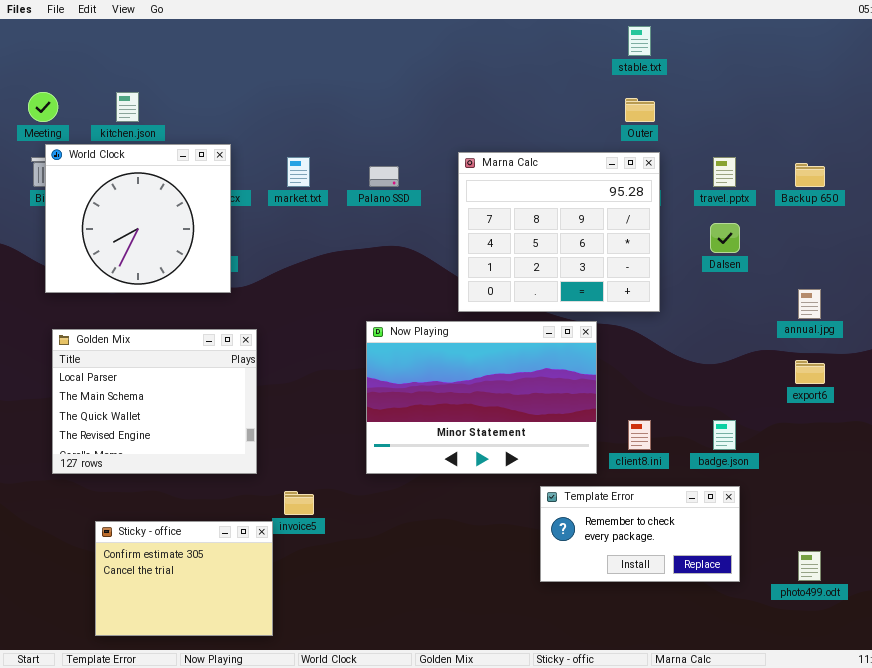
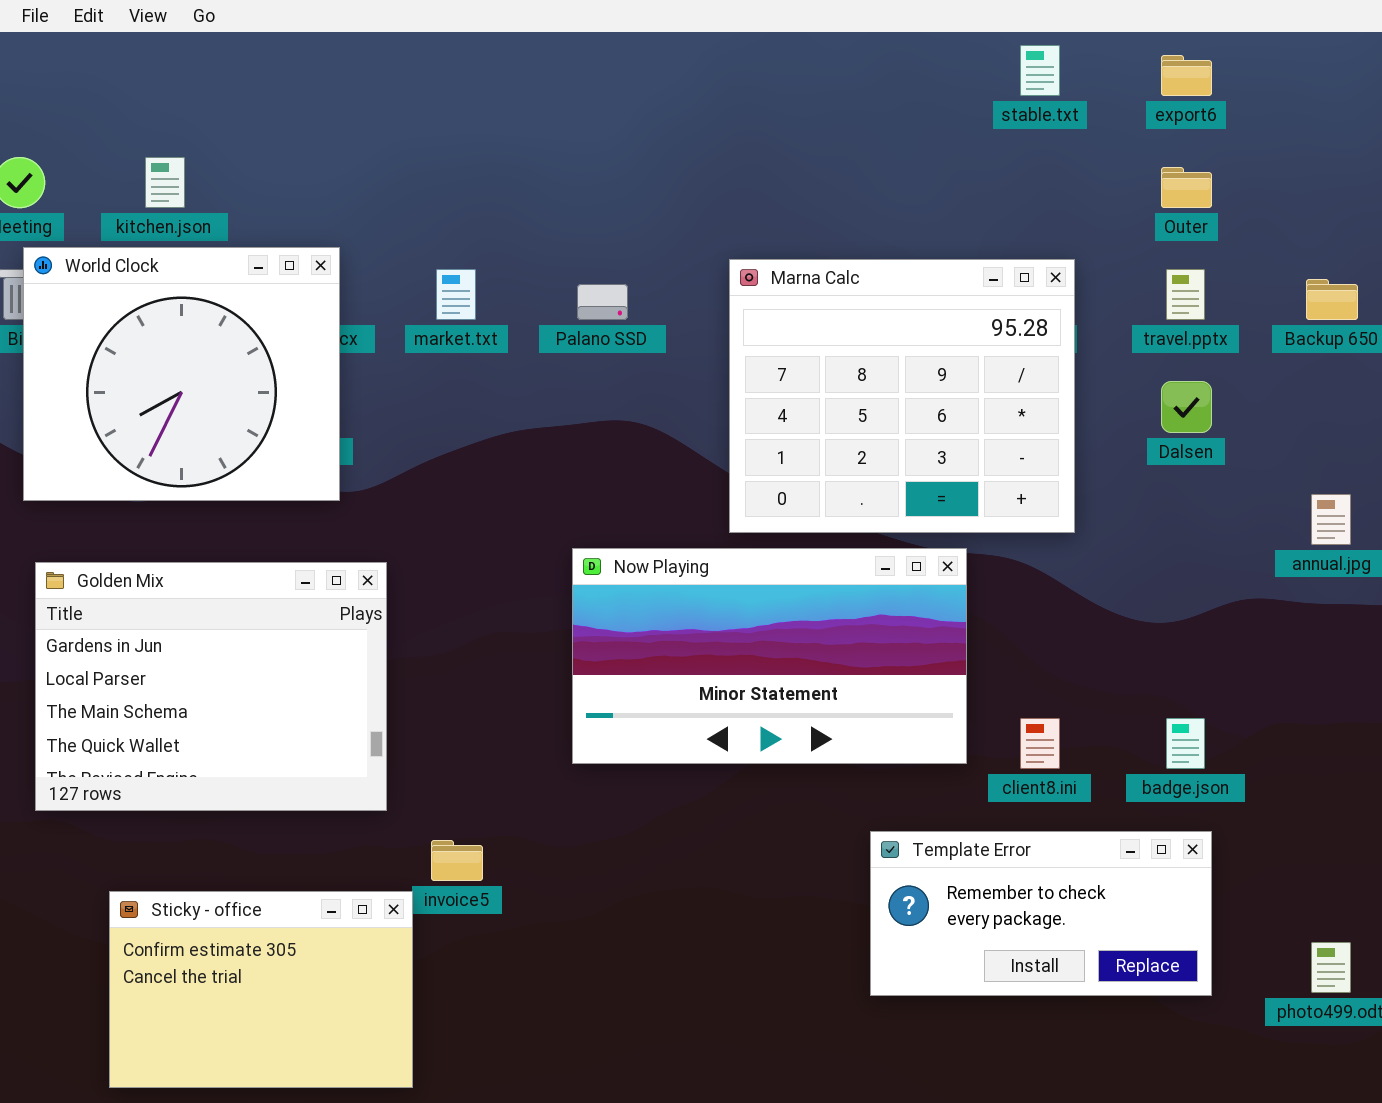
Outer: [625,98,655,122] -> [1161,167,1212,208], moved
Now Playing: [366,321,597,474] -> [572,548,967,764], resized
Golden Mix: [52,329,257,474] -> [35,562,387,811], scrolled up 1 row
export6: [795,360,825,384] -> [1161,55,1212,96], moved

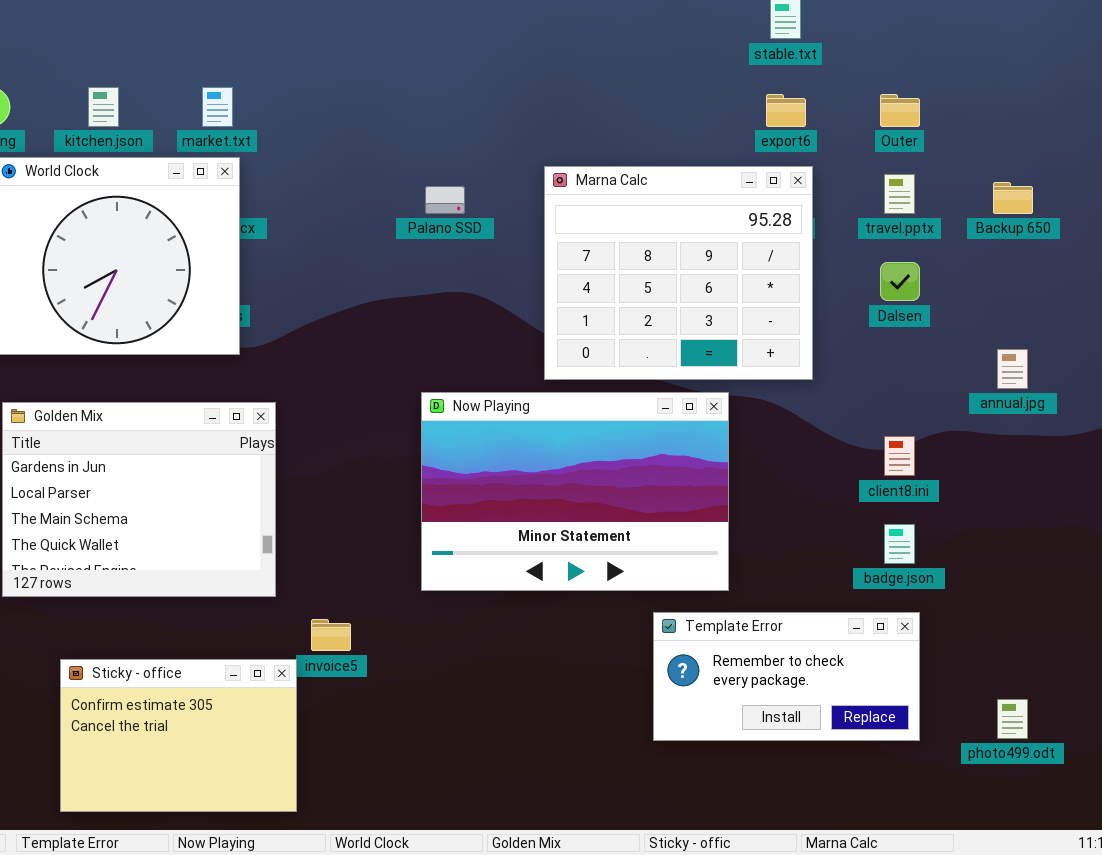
export6: [1161,55,1212,96] -> [766,94,806,127], moved
market.txt: [436,269,476,320] -> [202,87,233,127], moved
Now Playing: [572,548,967,764] -> [421,392,729,591], resized
client8.ini: [1020,718,1060,769] -> [884,436,915,476], moved

